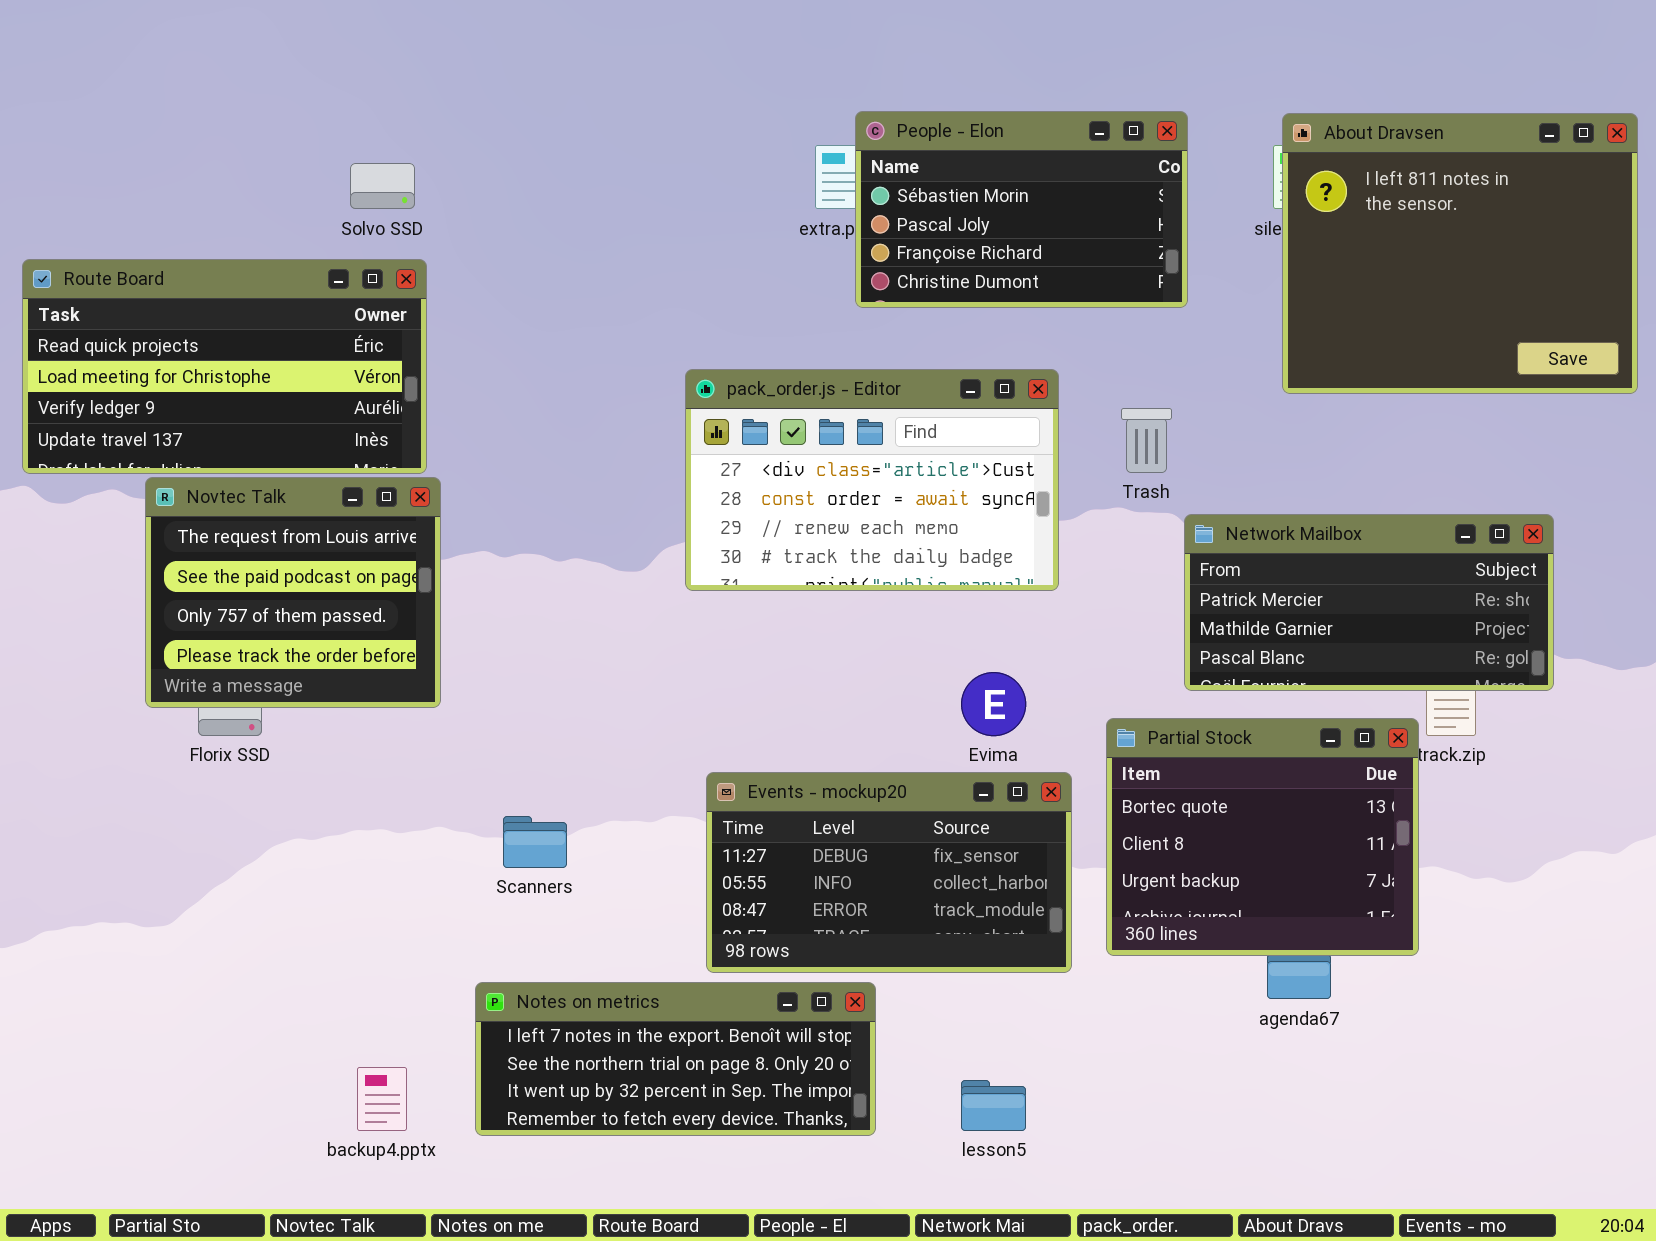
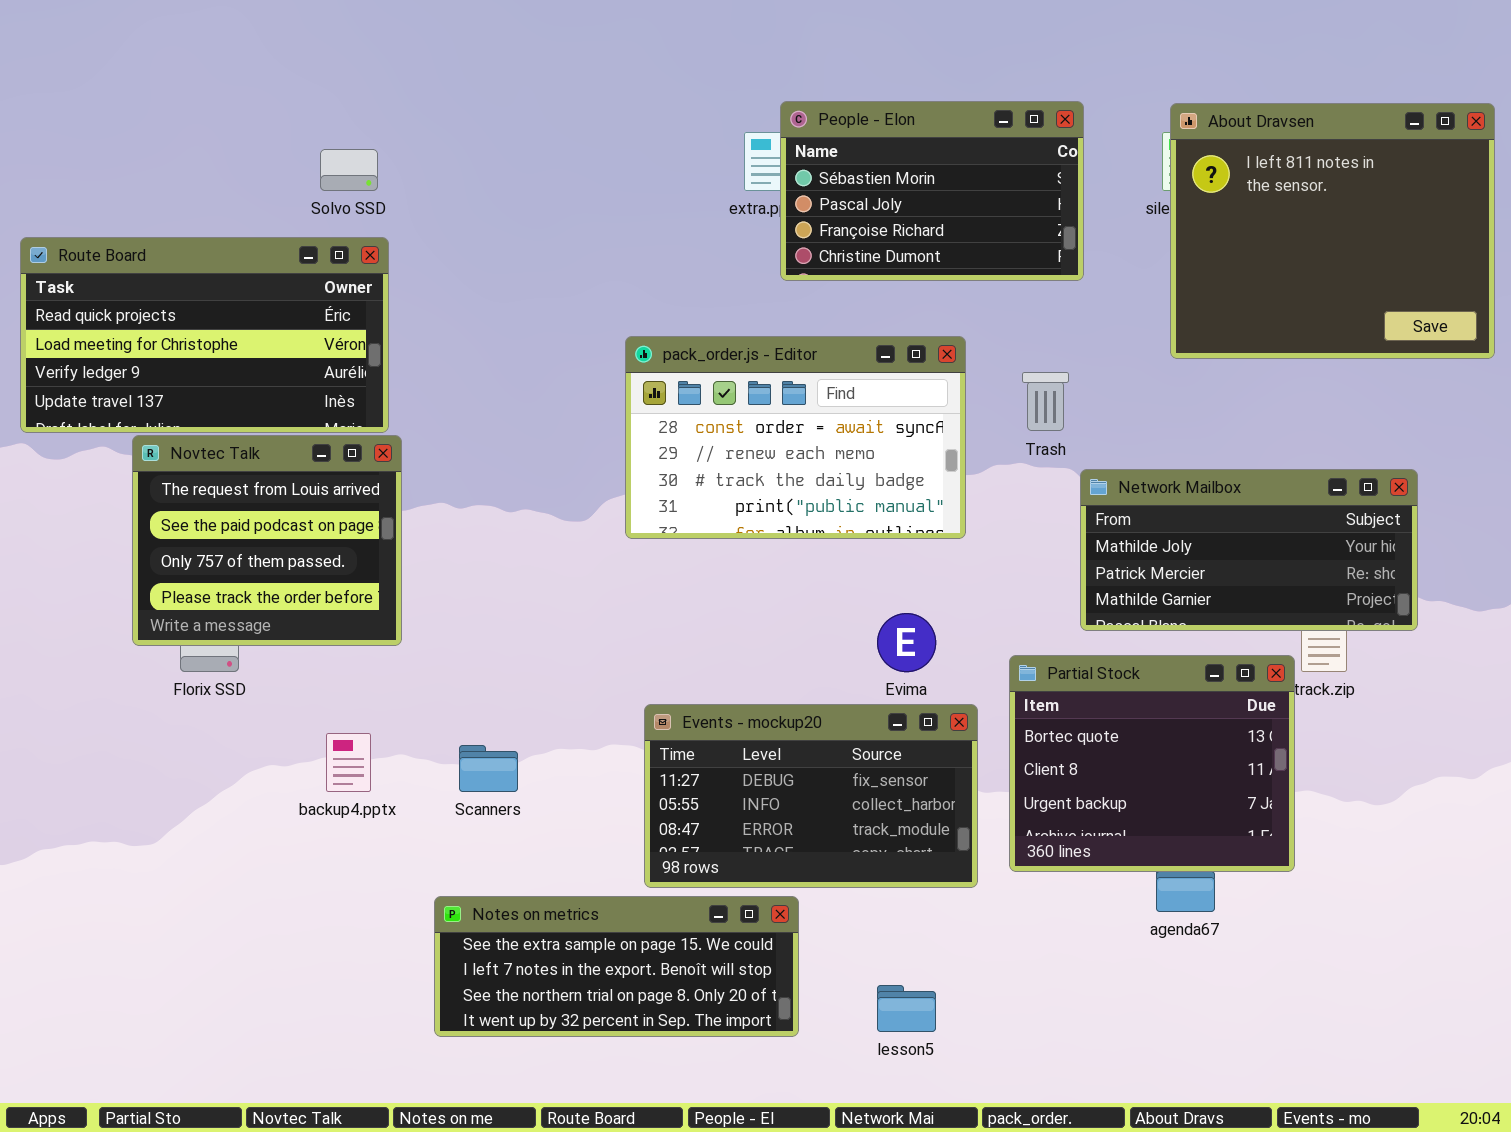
pack_order.js - Editor: [685,369,1059,591] -> [625,336,966,539], scrolled down 1 row
Network Mailbox: [1184,514,1554,691] -> [1080,469,1418,631], scrolled up 1 row
Notes on metrics: [475,982,876,1136] -> [434,896,799,1037], scrolled up 1 row
backup4.pptx: [357,1067,407,1131] -> [326,733,371,792], moved

